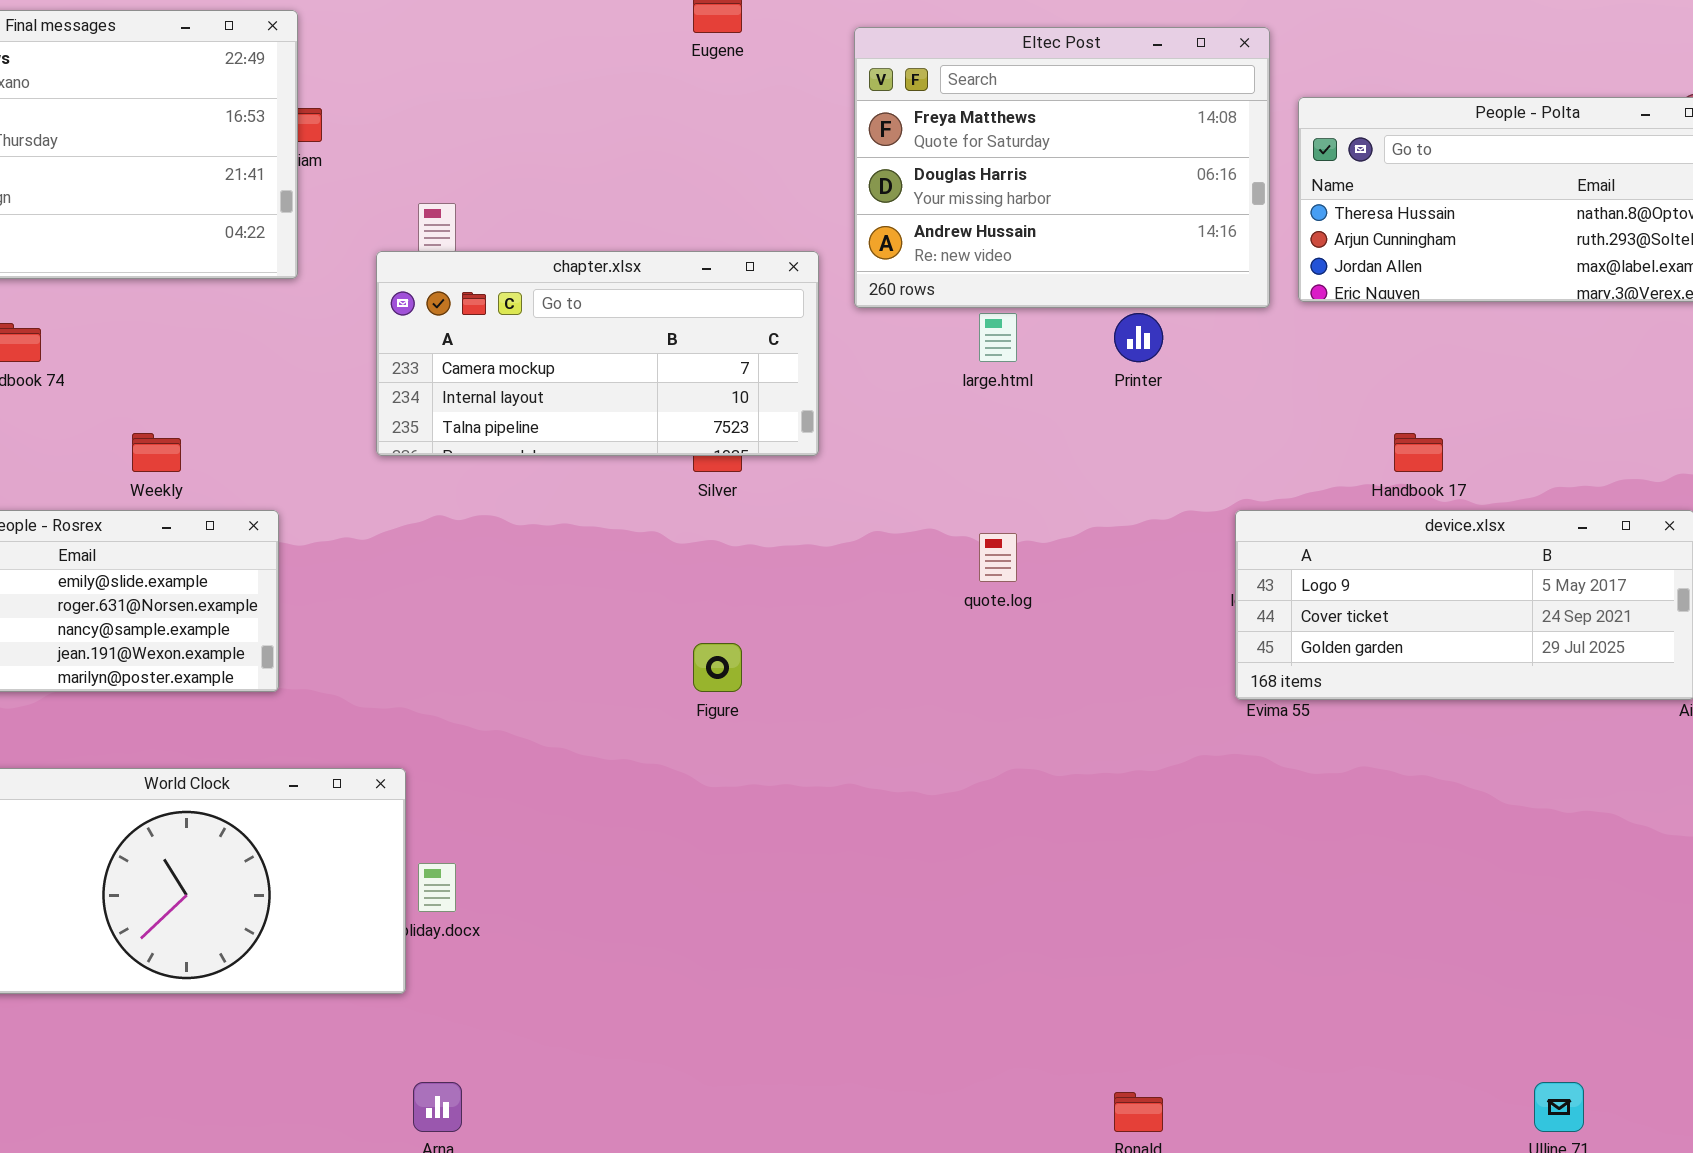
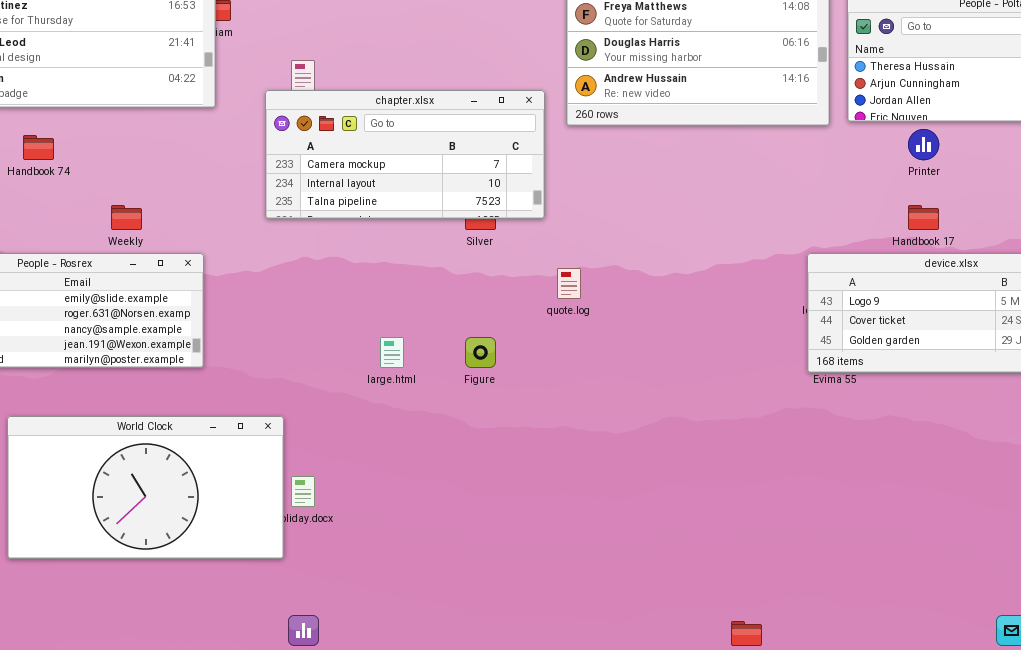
large.html: [979,313,1017,362] -> [380,337,404,368], moved
Printer: [1114,313,1163,362] -> [908,129,939,160], moved
quote.log: [979,533,1017,582] -> [557,268,581,299], moved

